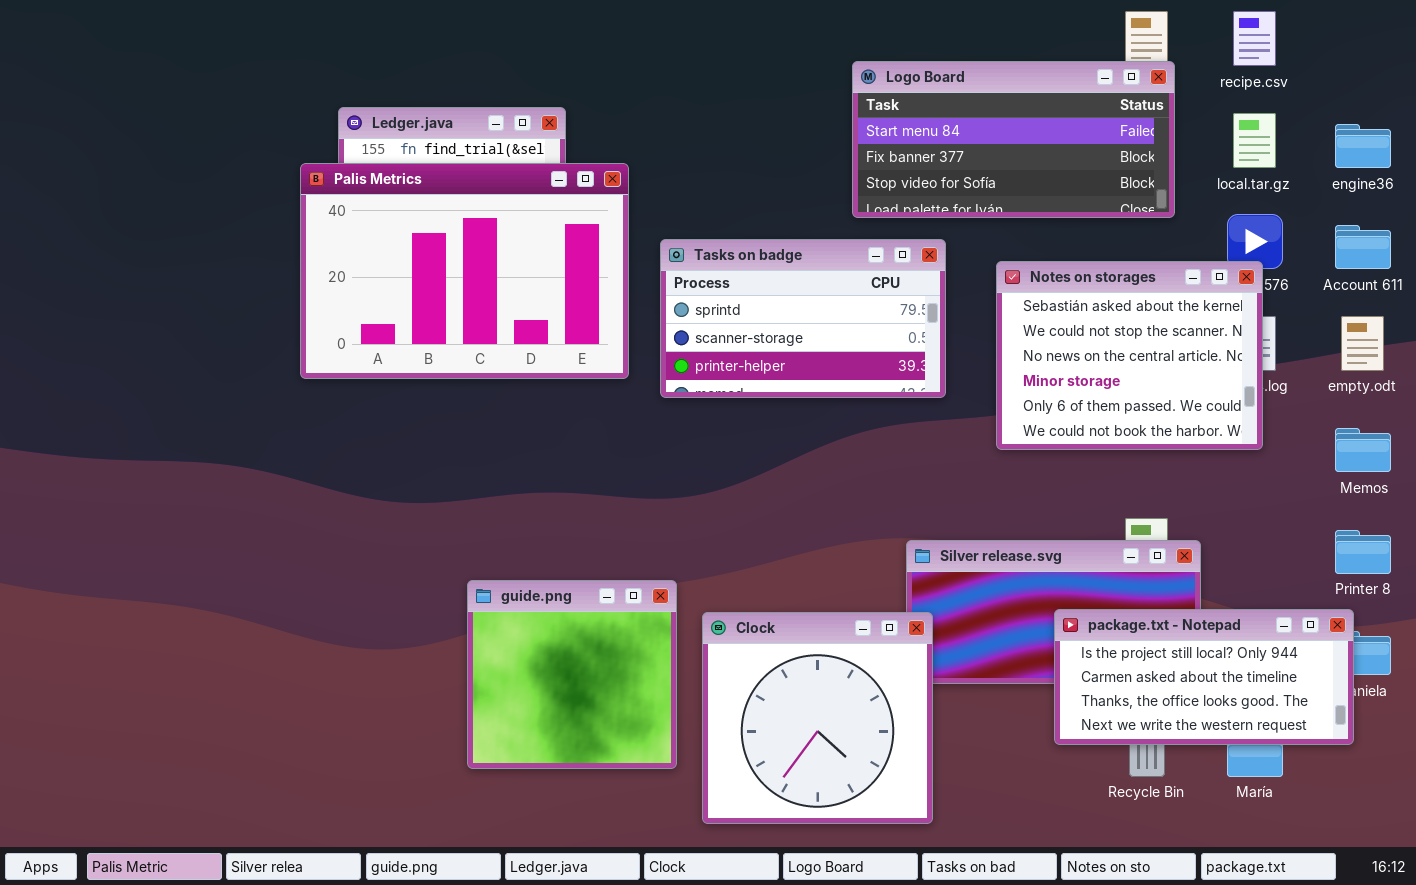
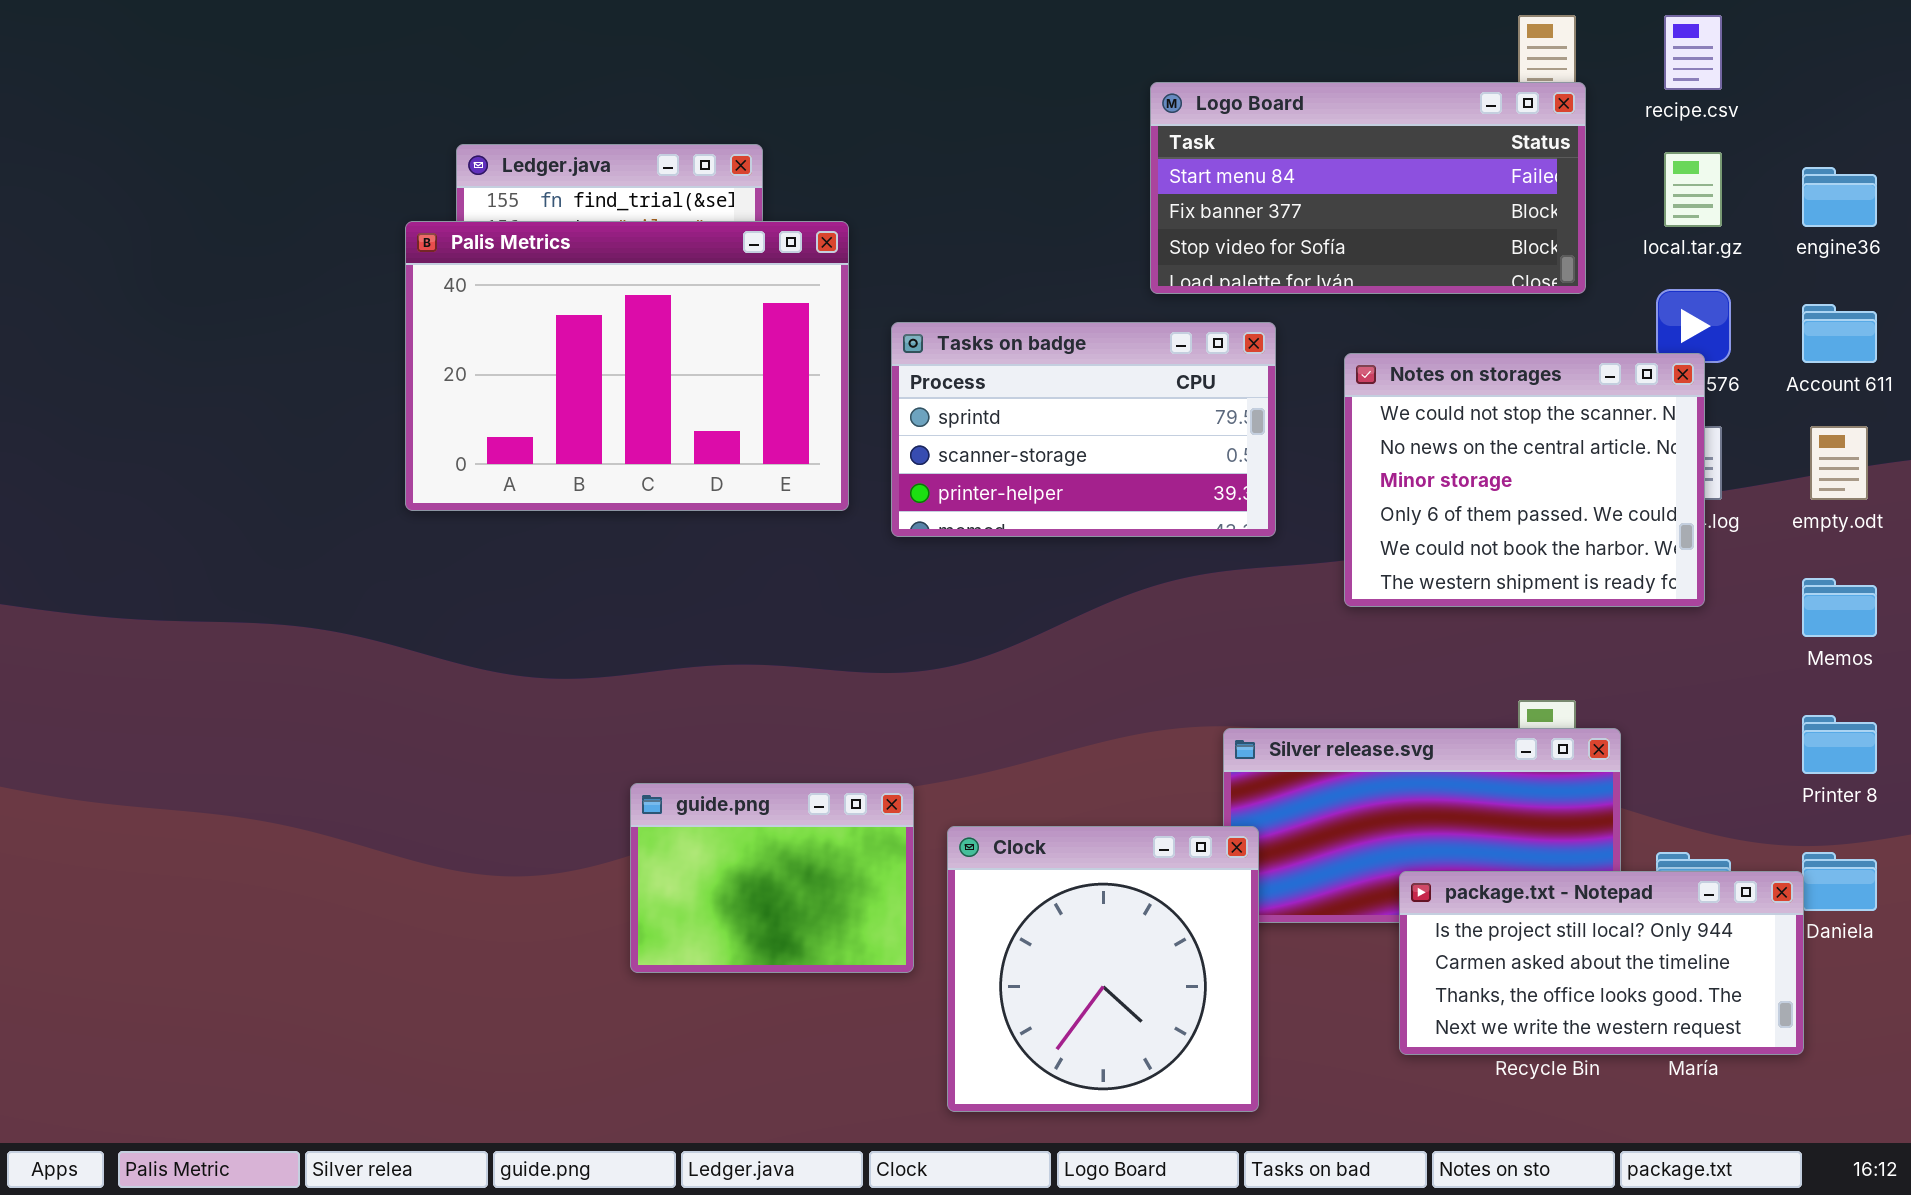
Notes on storages: [996,261,1263,450] -> [1344,353,1705,607], scrolled down 1 row
guide.png: [467,580,677,769] -> [630,783,914,973], resized
package.txt - Notepad: [1054,609,1354,745] -> [1399,871,1804,1055], moved

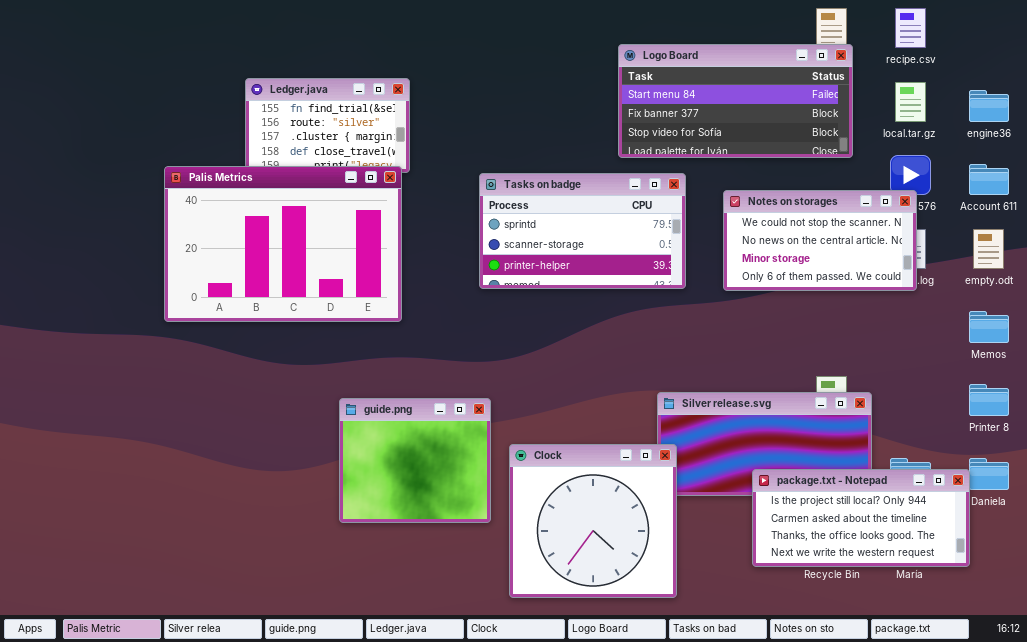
Palis Metrics: [405,221,849,511] -> [164,166,402,322], moved
Notes on storages: [1344,353,1705,607] -> [723,190,917,291], resized
guide.png: [630,783,914,973] -> [339,398,491,523], resized

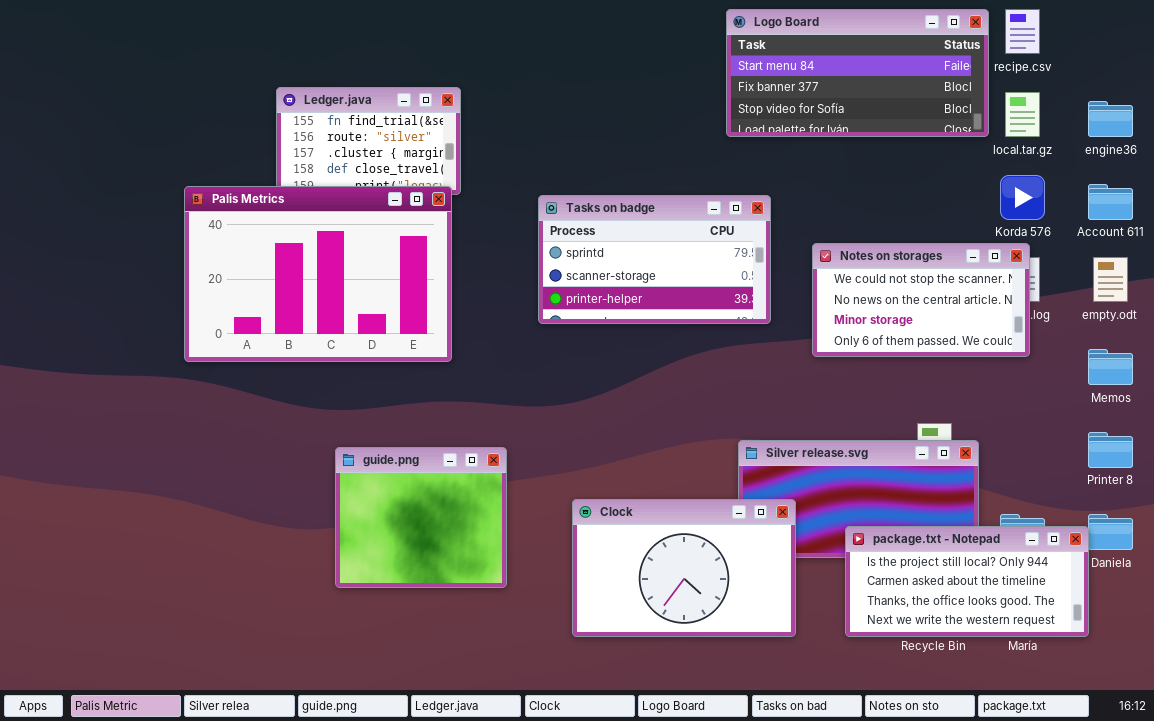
Logo Board: [618,44,853,158] -> [726,9,989,137], moved
Notes on storages: [723,190,917,291] -> [812,243,1030,357], moved
guide.png: [339,398,491,523] -> [335,447,507,588], moved
Clock: [509,444,677,598] -> [572,499,796,637], resized

